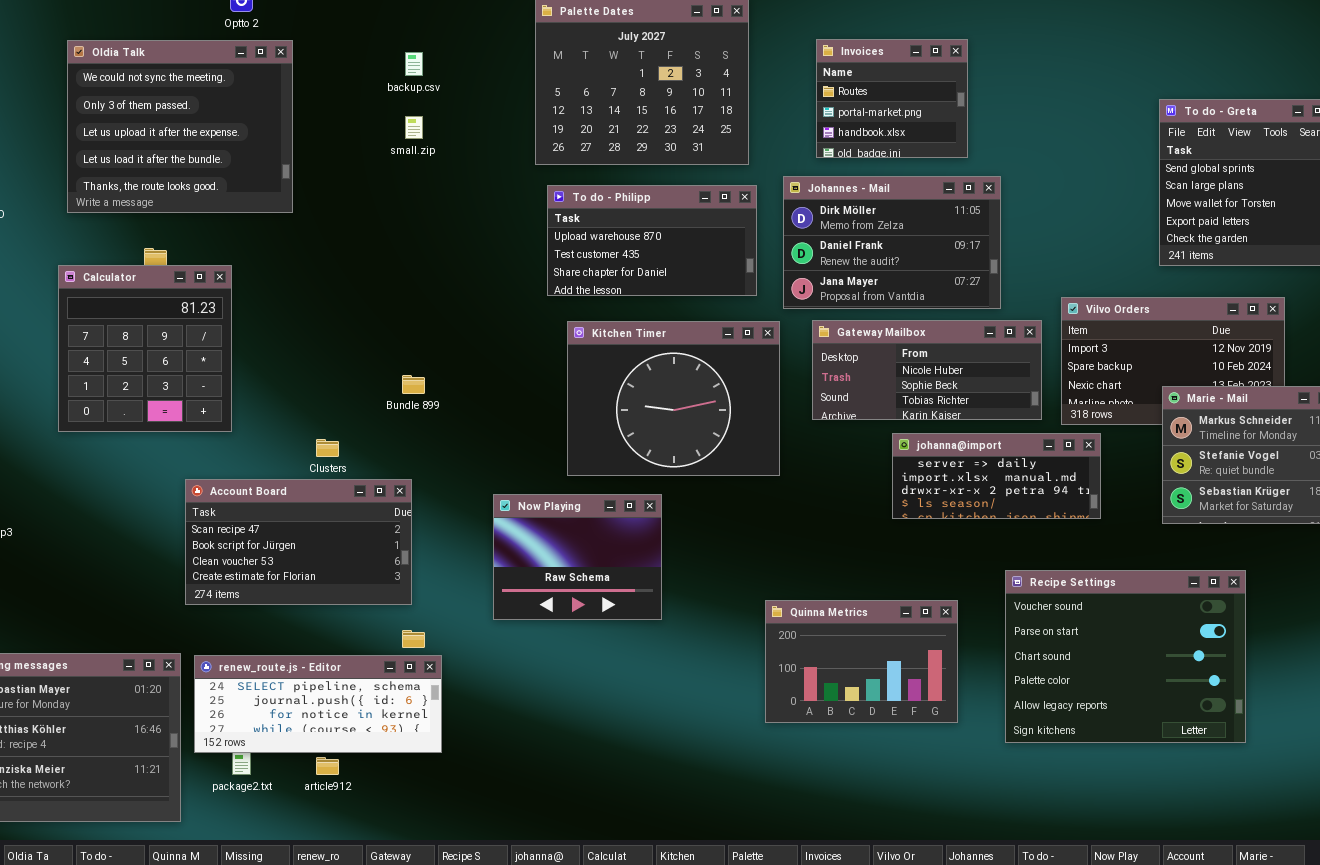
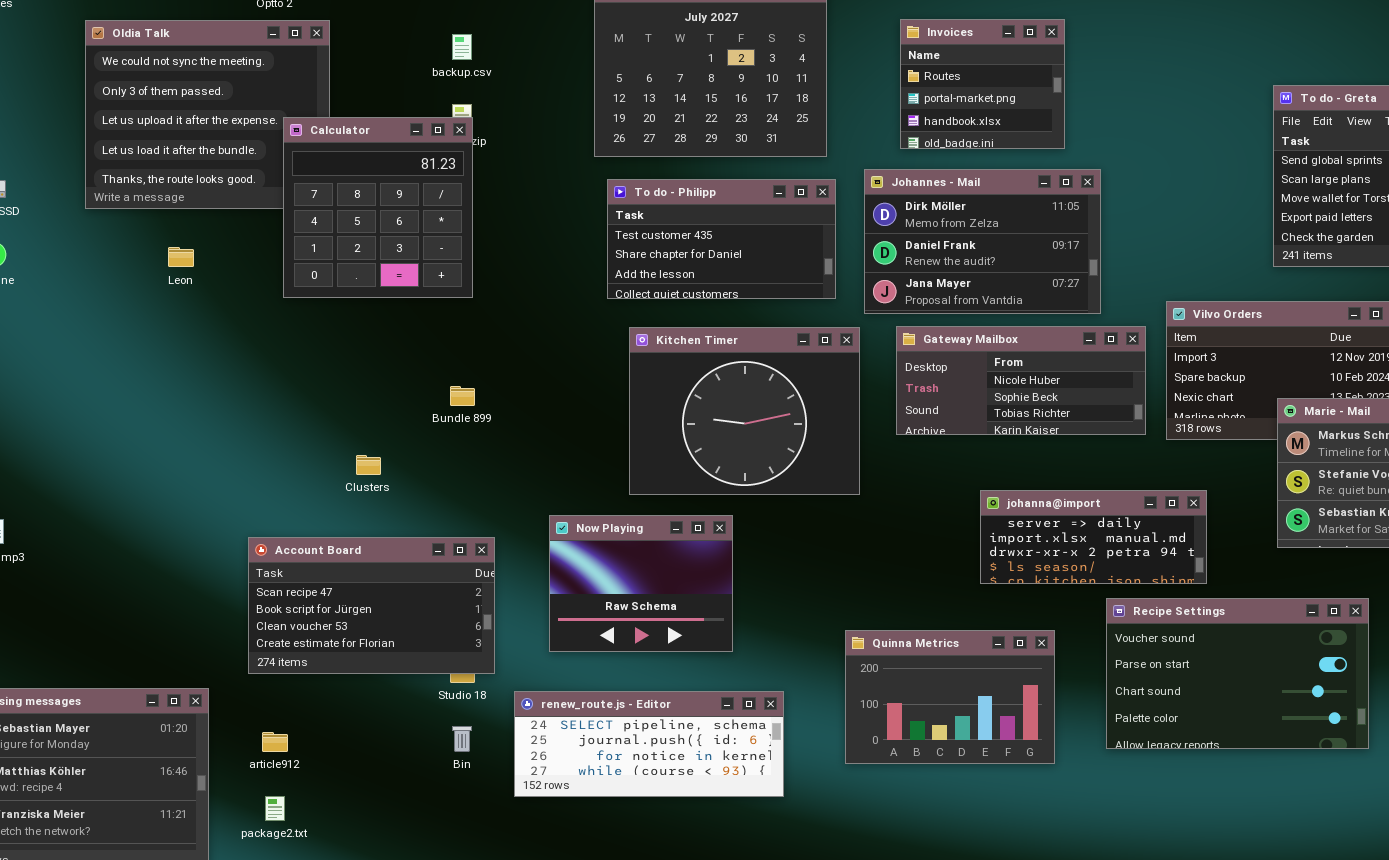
To do - Philipp: [547,185,757,296] -> [607,179,836,299], scrolled down 1 row
Calculator: [58,265,232,432] -> [283,117,473,298], moved
johanna@import: [892,433,1101,519] -> [980,490,1207,584], moved
Account Board: [185,479,412,605] -> [248,537,495,674], moved
Recipe Settings: [1005,570,1246,743] -> [1106,598,1369,749], resized
renew_route.js - Editor: [194,655,442,753] -> [514,691,784,797], moved
article912: [316,757,339,775] -> [262,732,288,752], moved

